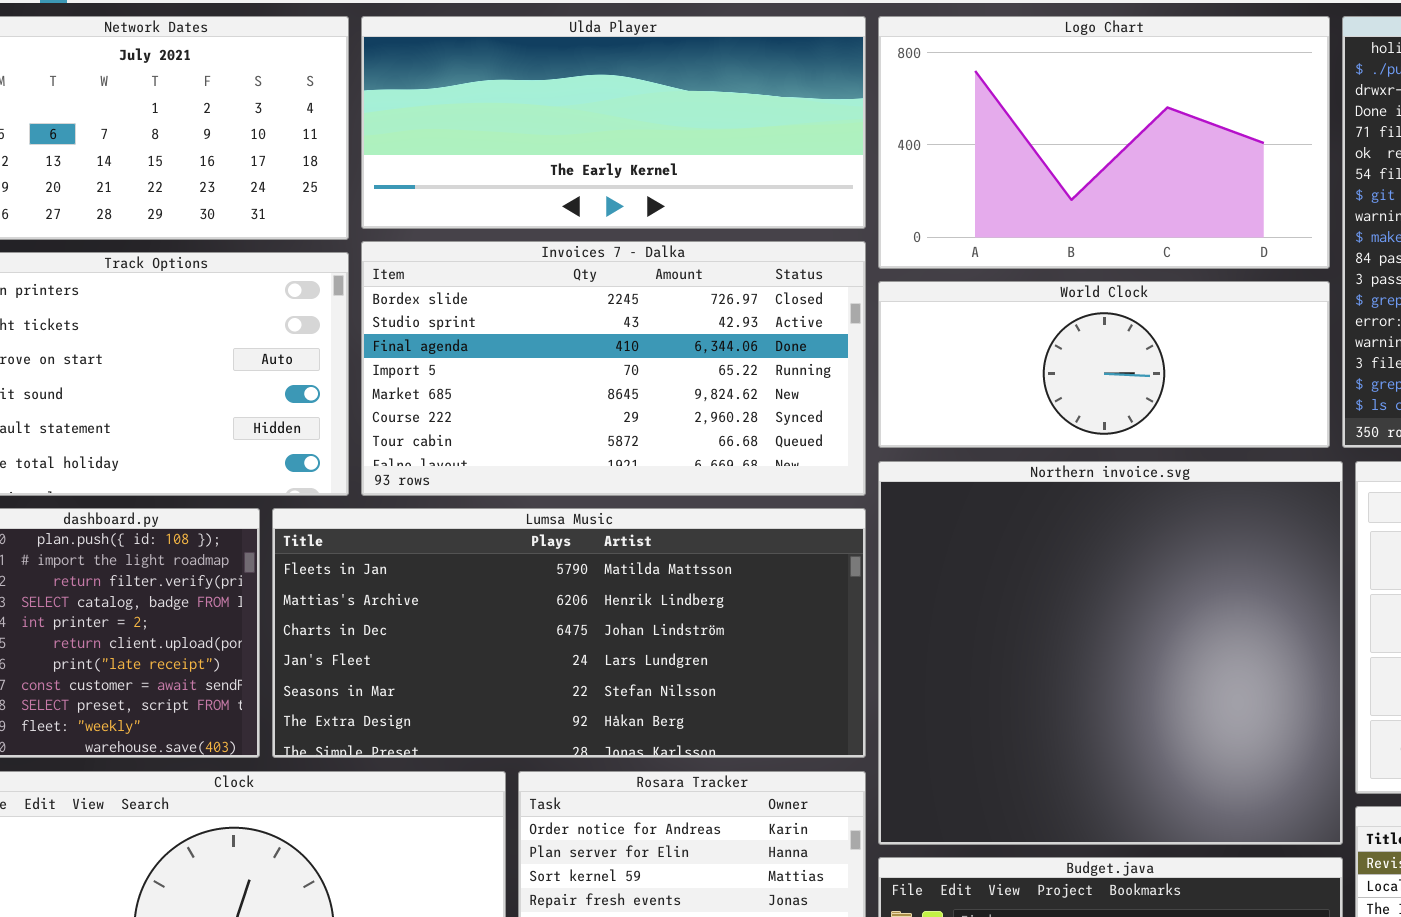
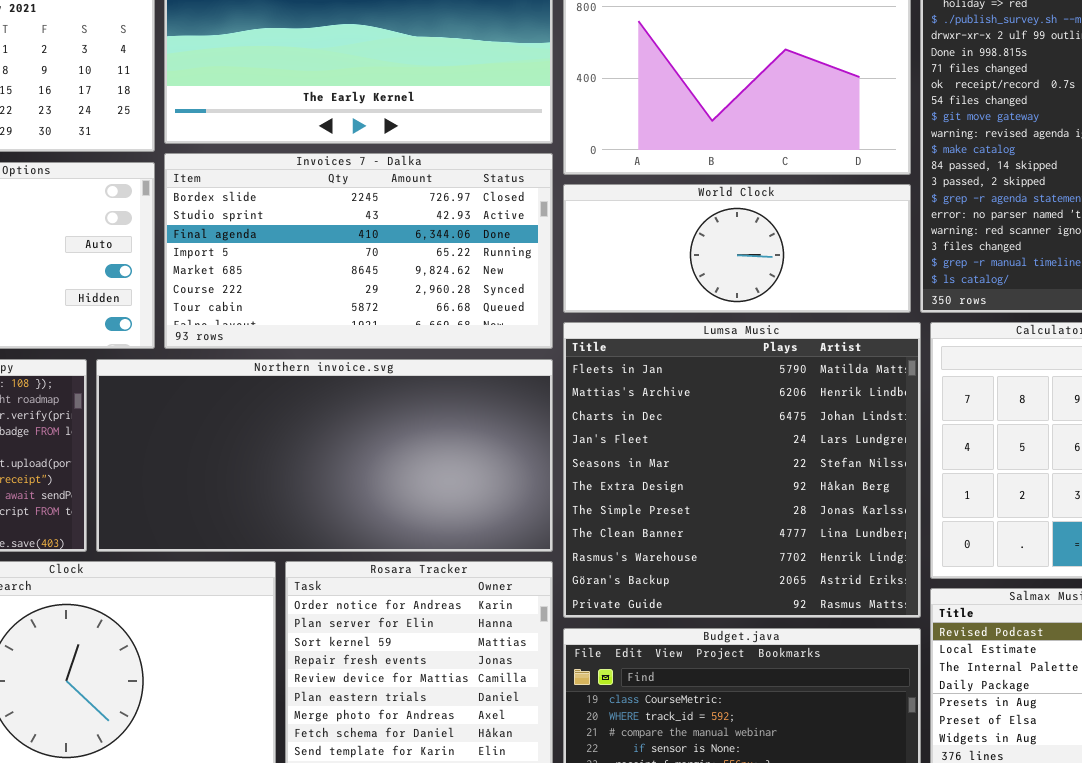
Northern invoice.svg: [878,461,1343,845] -> [96,359,553,552], moved, resized
Lumsa Music: [272,508,866,758] -> [563,322,921,618], moved, resized

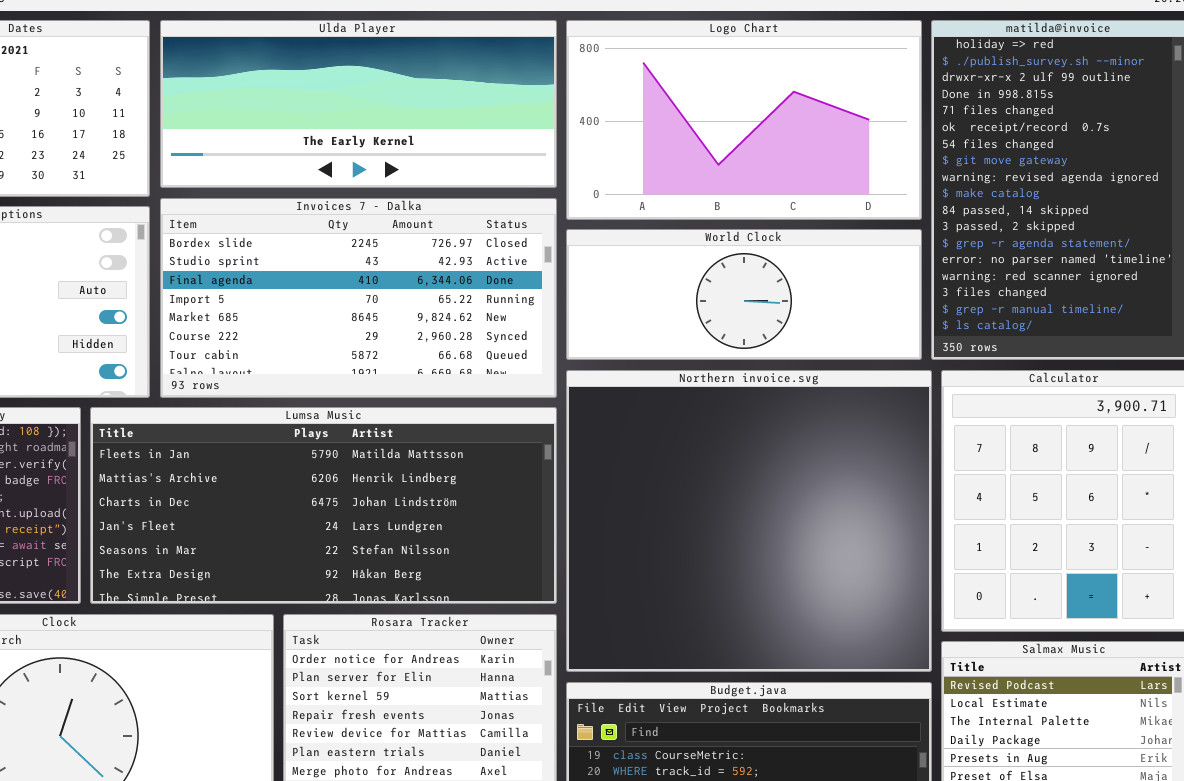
Lumsa Music: [563,322,921,618] -> [90,407,557,604], moved, resized
Northern invoice.svg: [96,359,553,552] -> [566,370,932,672], moved, resized

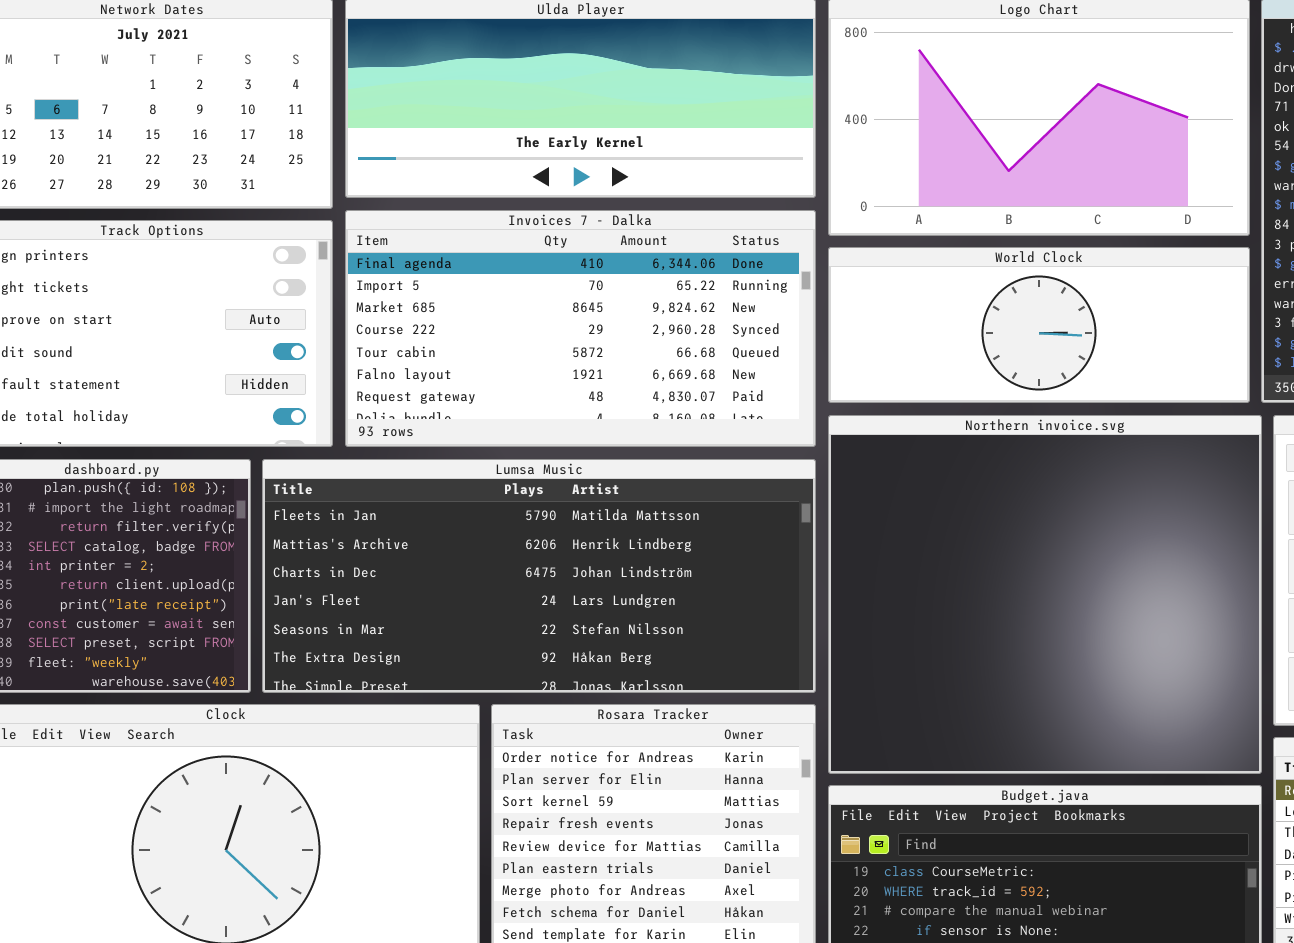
Invoices 7 - Dalka: [160,198,557,398] -> [345,210,816,447], scrolled down 2 rows

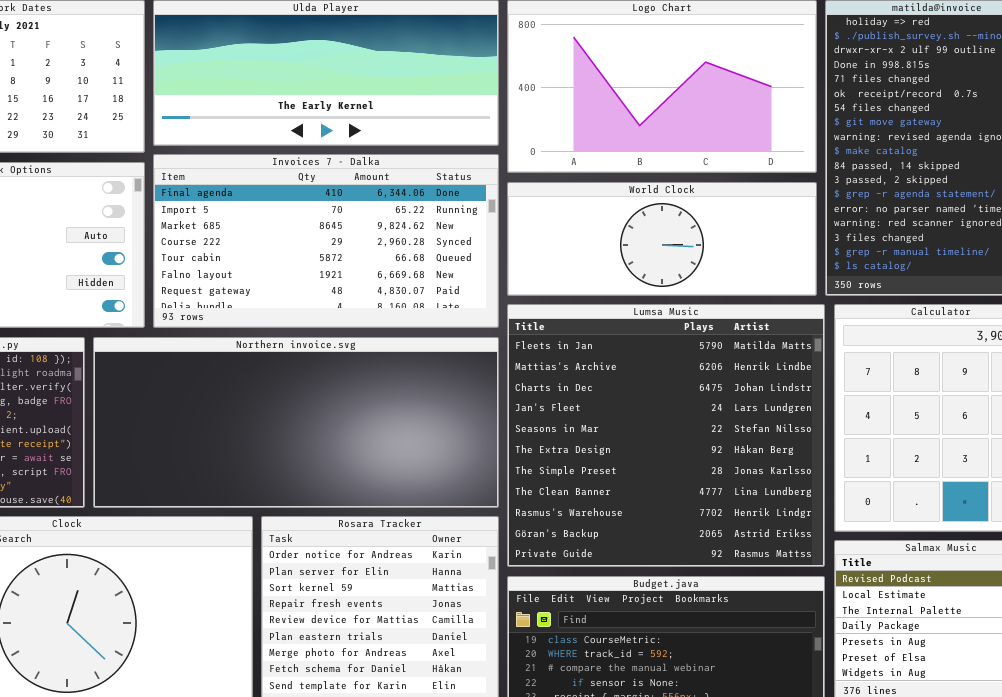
Northern invoice.svg: [828,415,1262,774] -> [93,337,499,508], moved, resized
Lumsa Music: [262,459,816,693] -> [507,304,825,567], moved, resized

